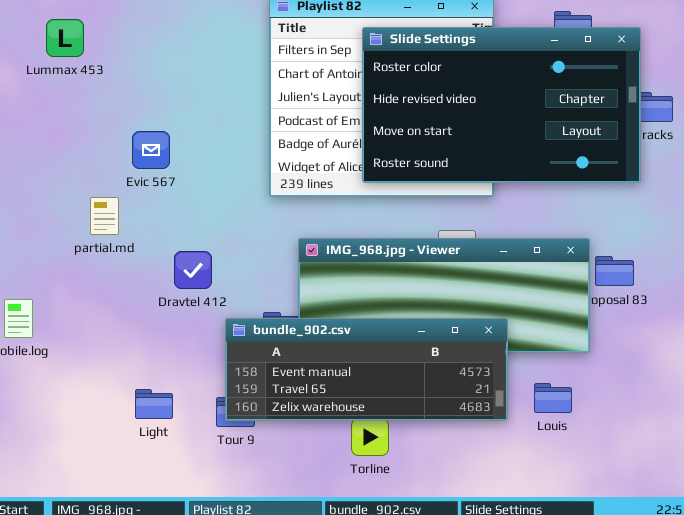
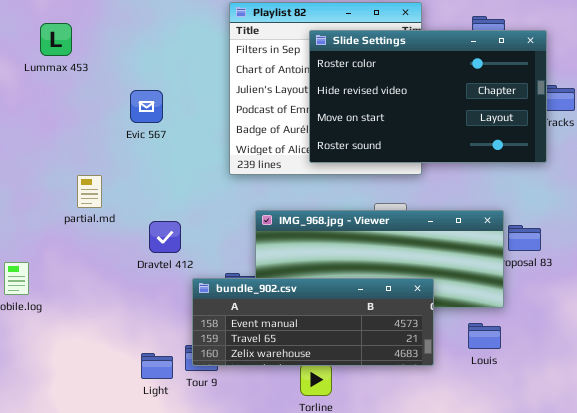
Evic 567: [132,131,170,169] -> [130,90,163,123], moved
Louis: [534,383,572,413] -> [468,323,501,349], moved
Light: [135,389,173,419] -> [141,353,173,379], moved

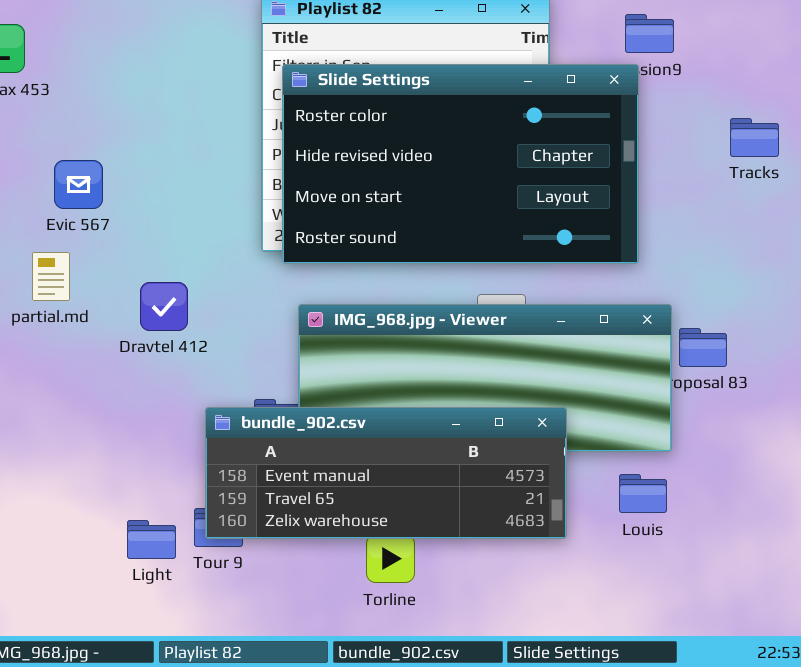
Slide Settings: [309,30,547,163] -> [282,64,639,264], moved
Evic 567: [130,90,163,123] -> [54,160,103,209], moved
Dravtel 412: [149,221,181,253] -> [140,282,188,331], moved

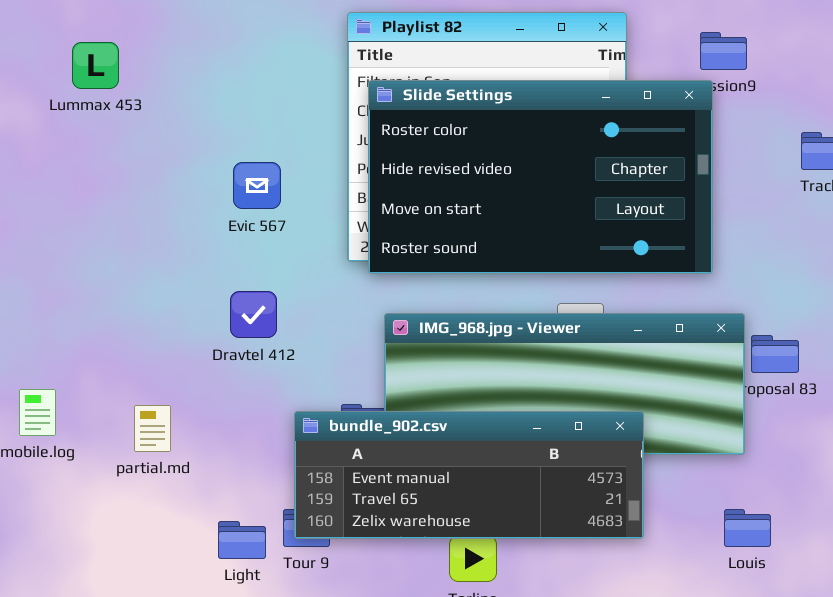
Evic 567: [54,160,103,209] -> [233,162,281,209], moved
partial.md: [32,252,70,301] -> [134,405,171,452], moved
Louis: [619,474,667,513] -> [724,509,771,547], moved

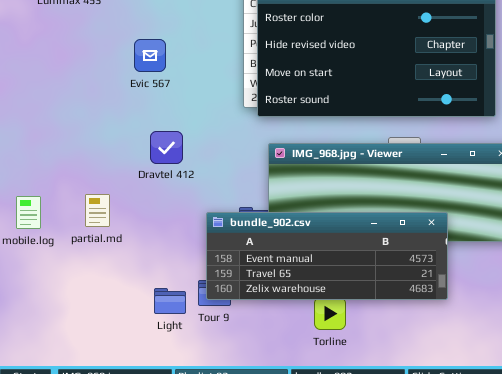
Evic 567: [233,162,281,209] -> [134,39,166,72], moved
Dravtel 412: [230,291,277,338] -> [150,131,183,164], moved
partial.md: [134,405,171,452] -> [85,194,110,227], moved

